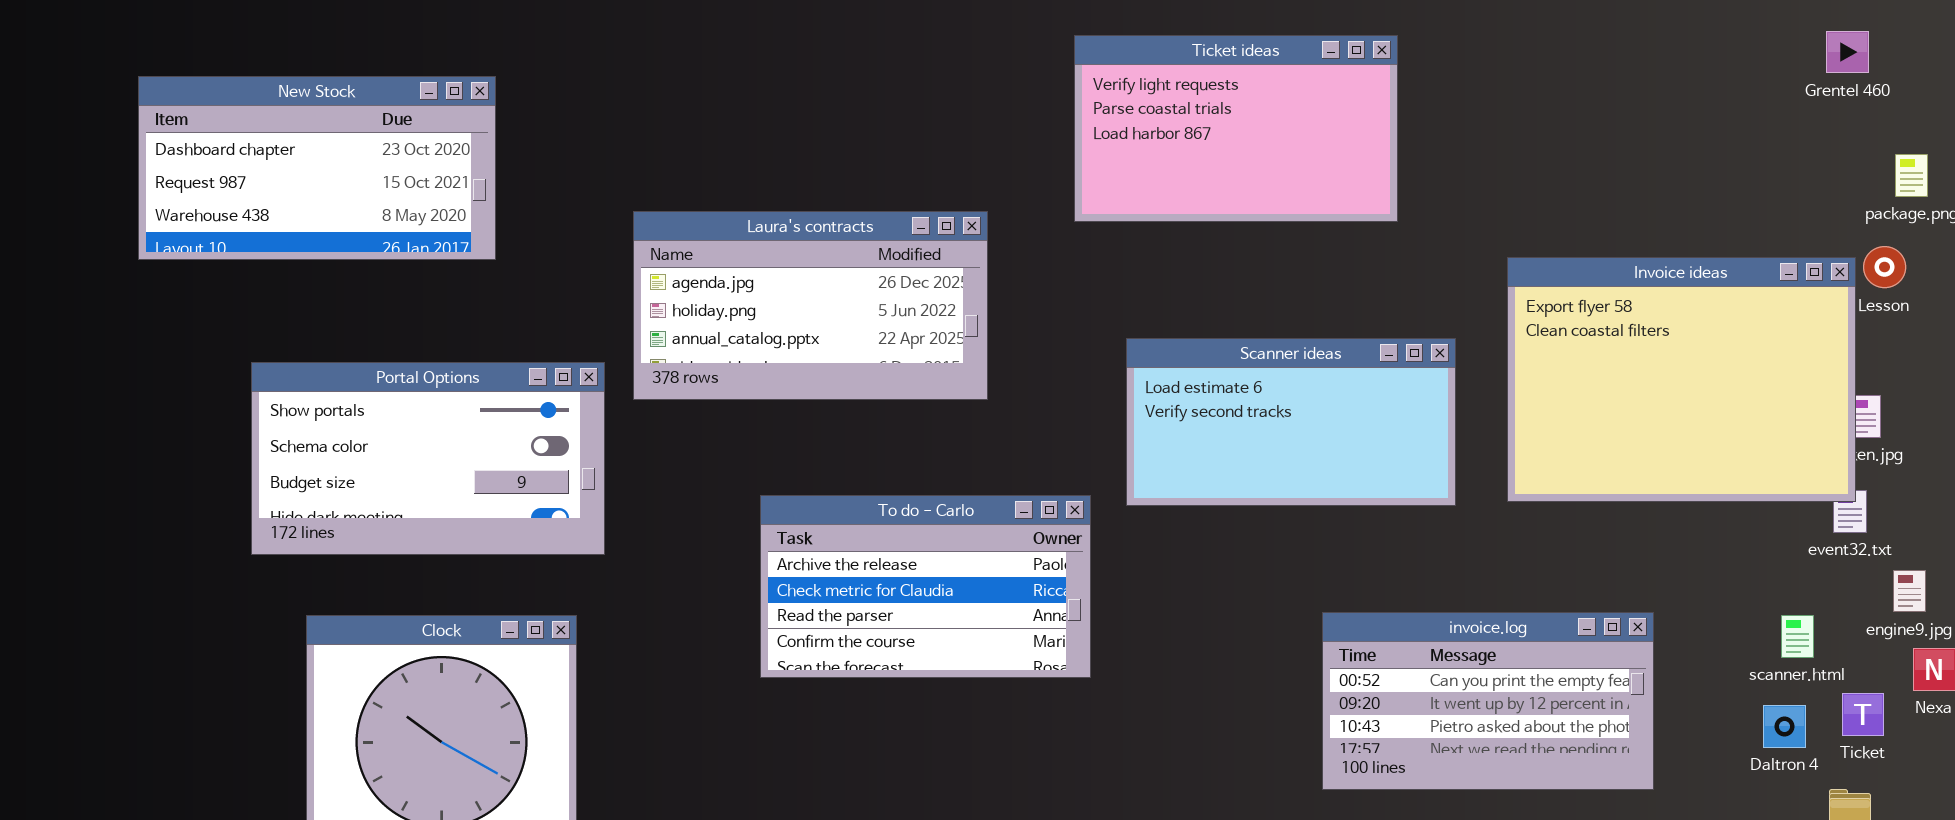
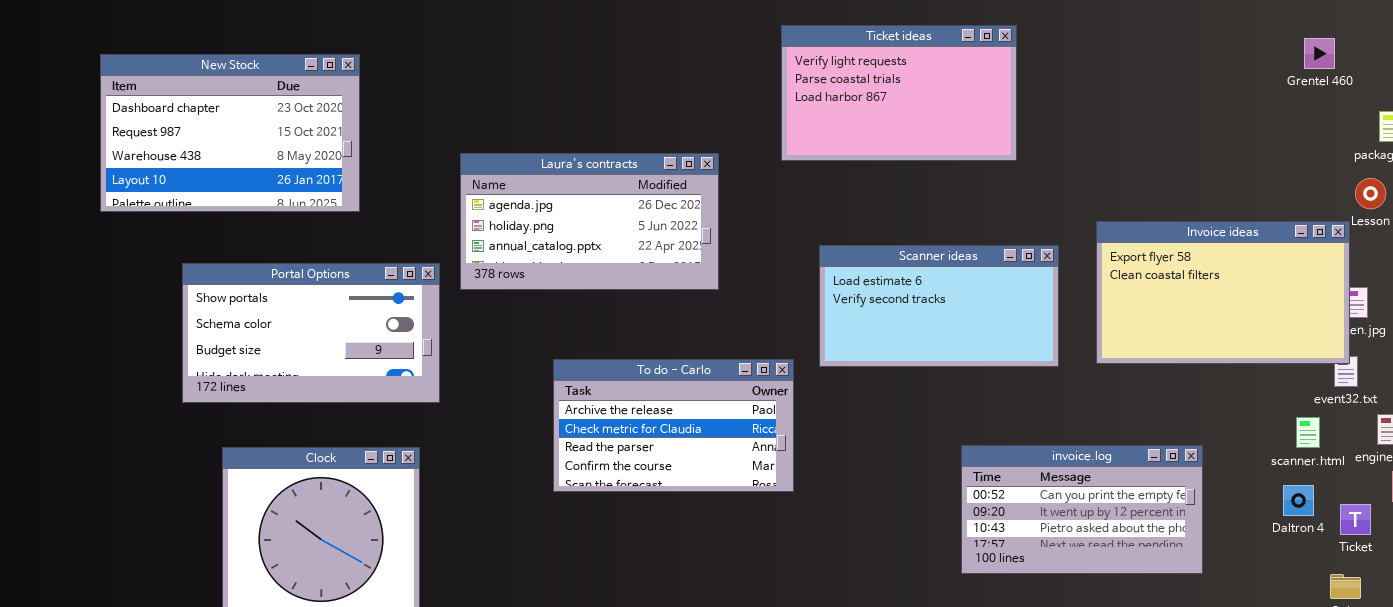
Grentel 460: [1826,31,1869,73] -> [1304,38,1335,69], moved
New Stock: [138,76,496,260] -> [100,54,360,212], resized
Invoice ideas: [1507,257,1856,502] -> [1096,221,1350,364], resized
scanner.html: [1781,615,1814,658] -> [1296,417,1320,448], moved
Daltron 4: [1763,705,1806,748] -> [1283,485,1314,516], moved

